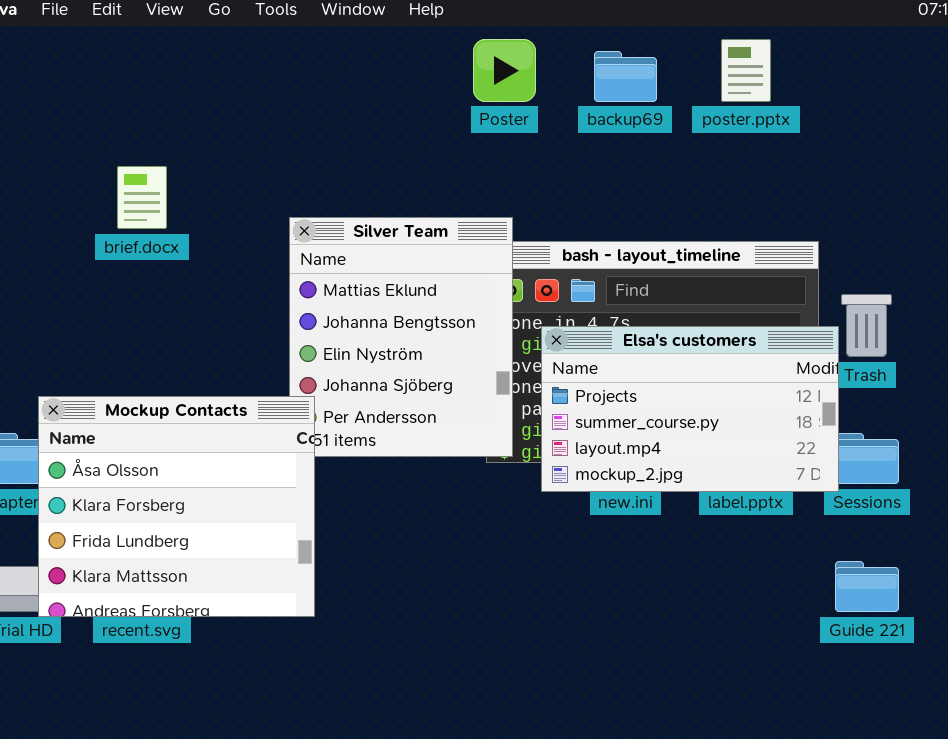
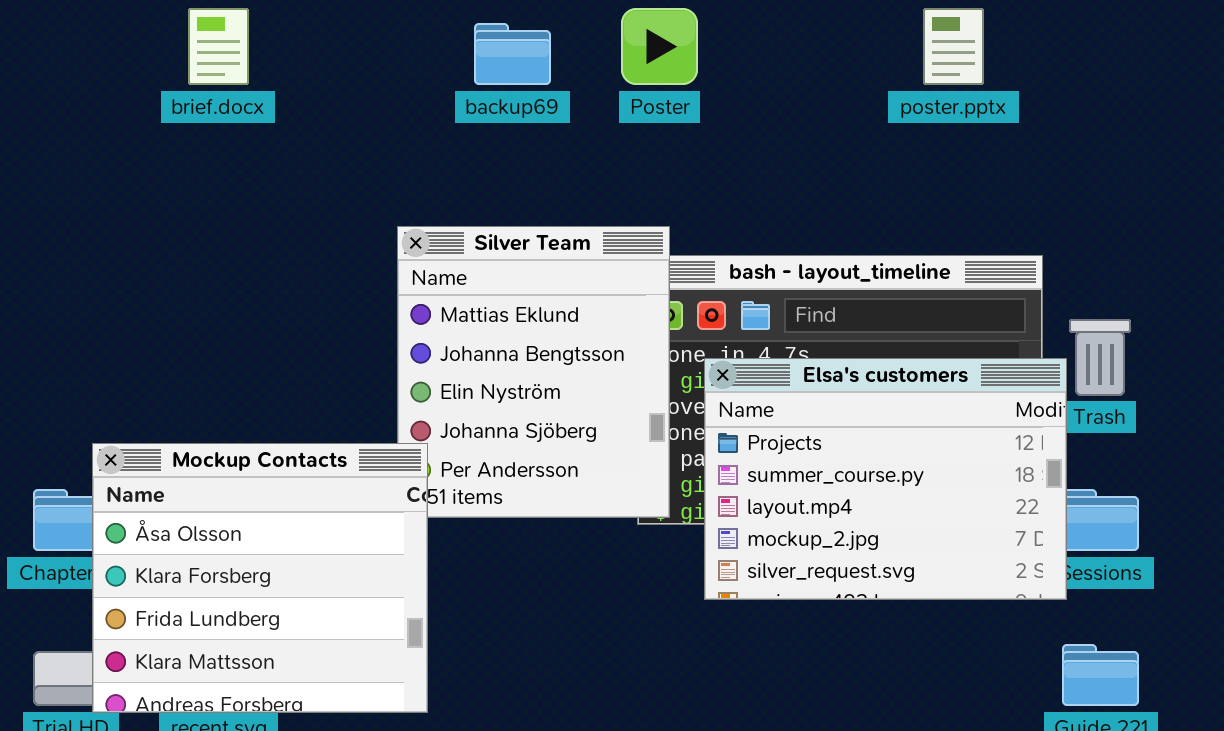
backup69: [594,51,657,102] -> [474,23,551,85], moved
brief.docx: [117,166,167,229] -> [188,8,249,85], moved
Elsa's customers: [541,326,839,492] -> [704,358,1067,600], resized

